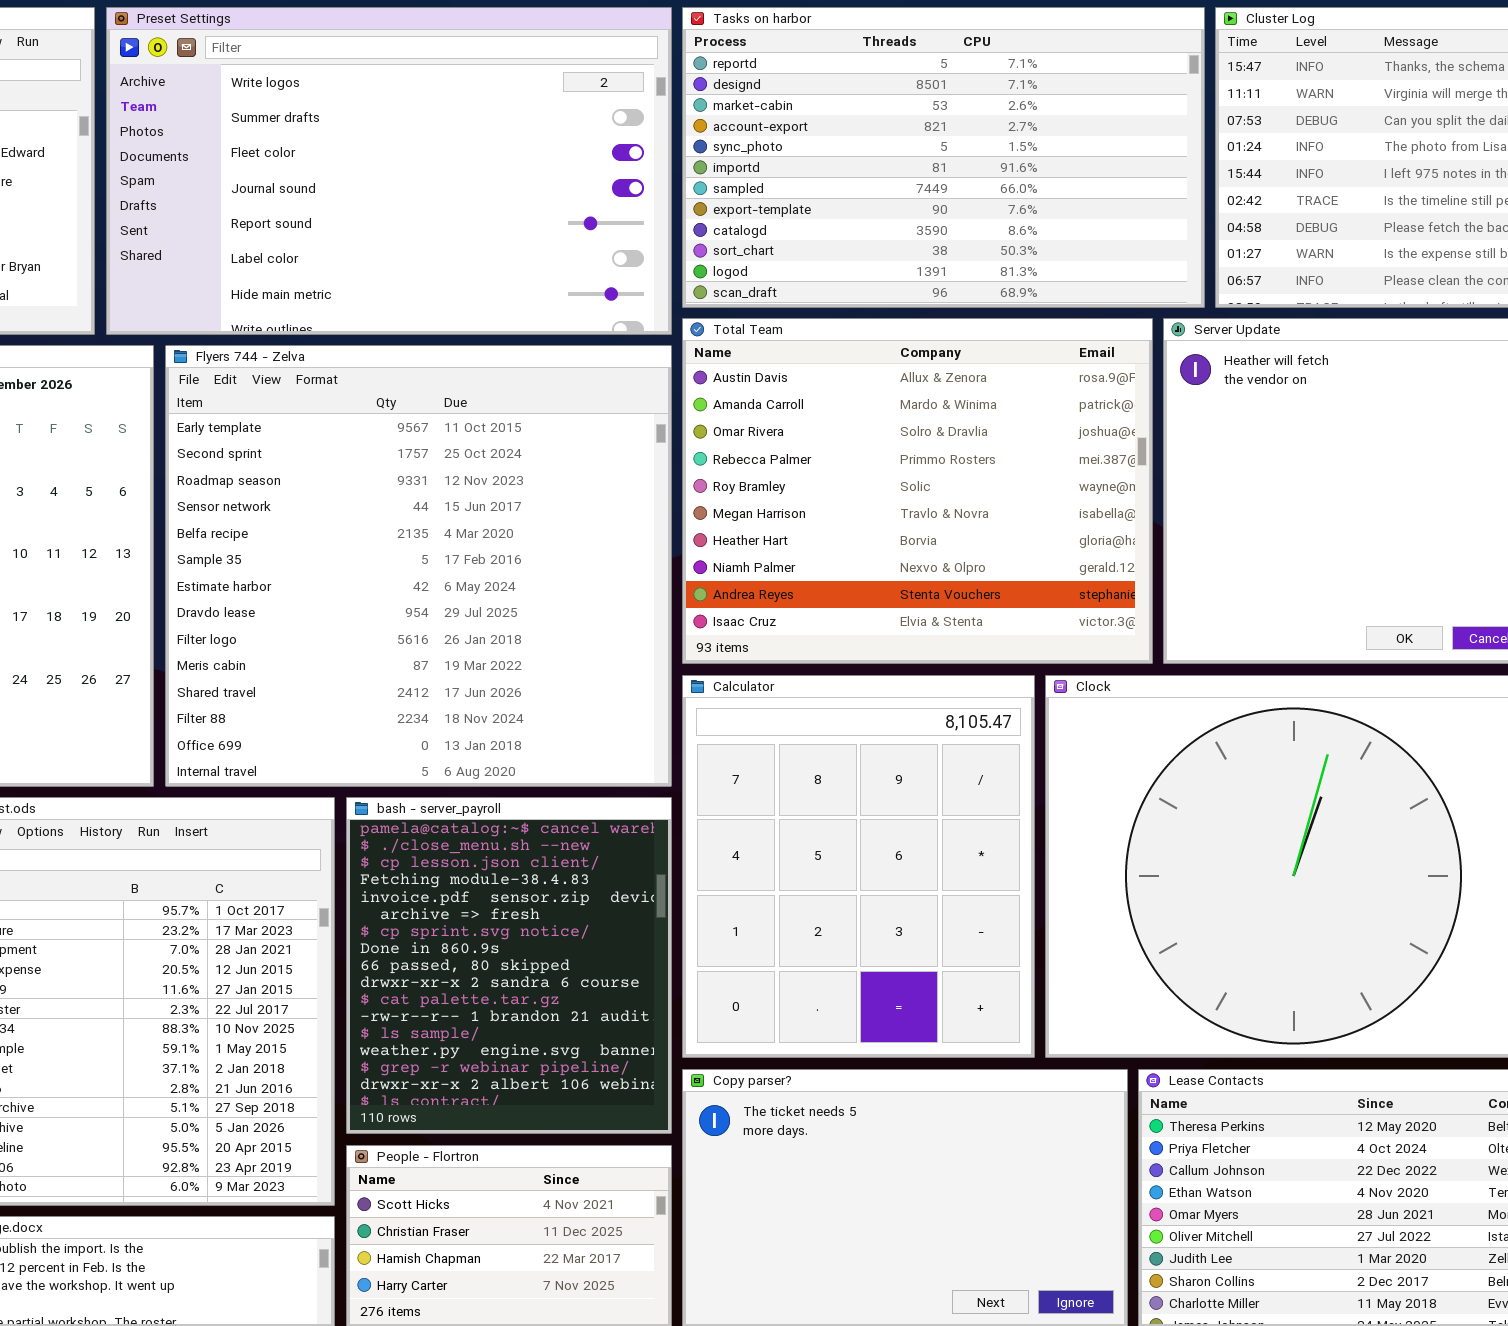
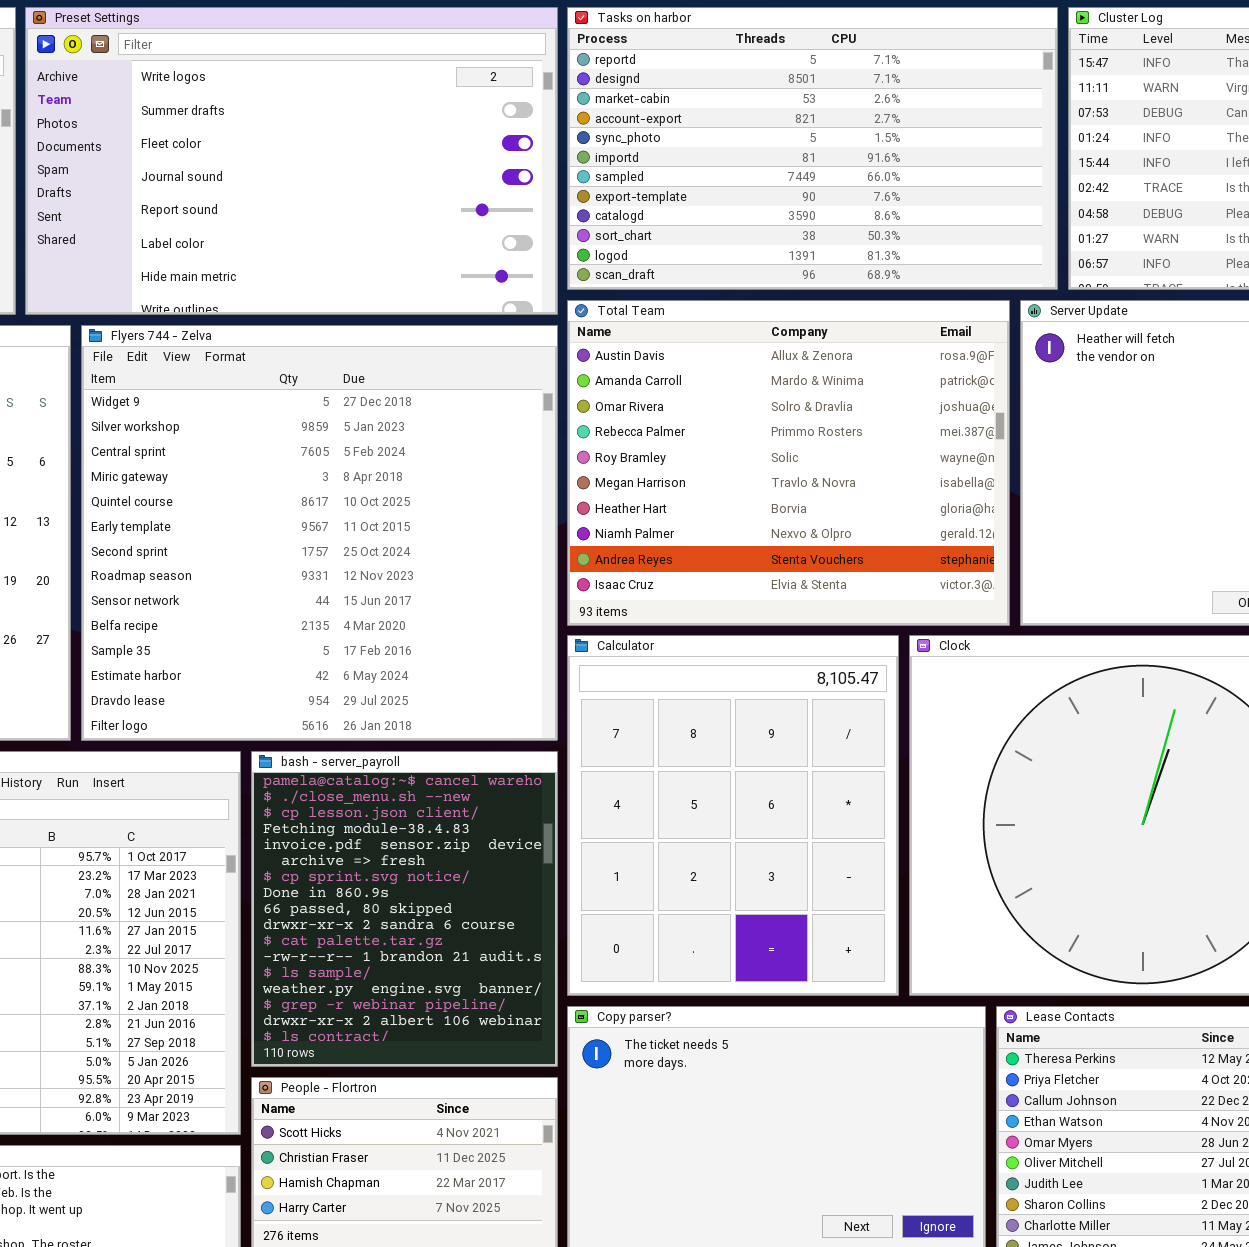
Flyers 744 - Zelva: [165,345,672,787] -> [81,325,558,741], scrolled up 5 rows

